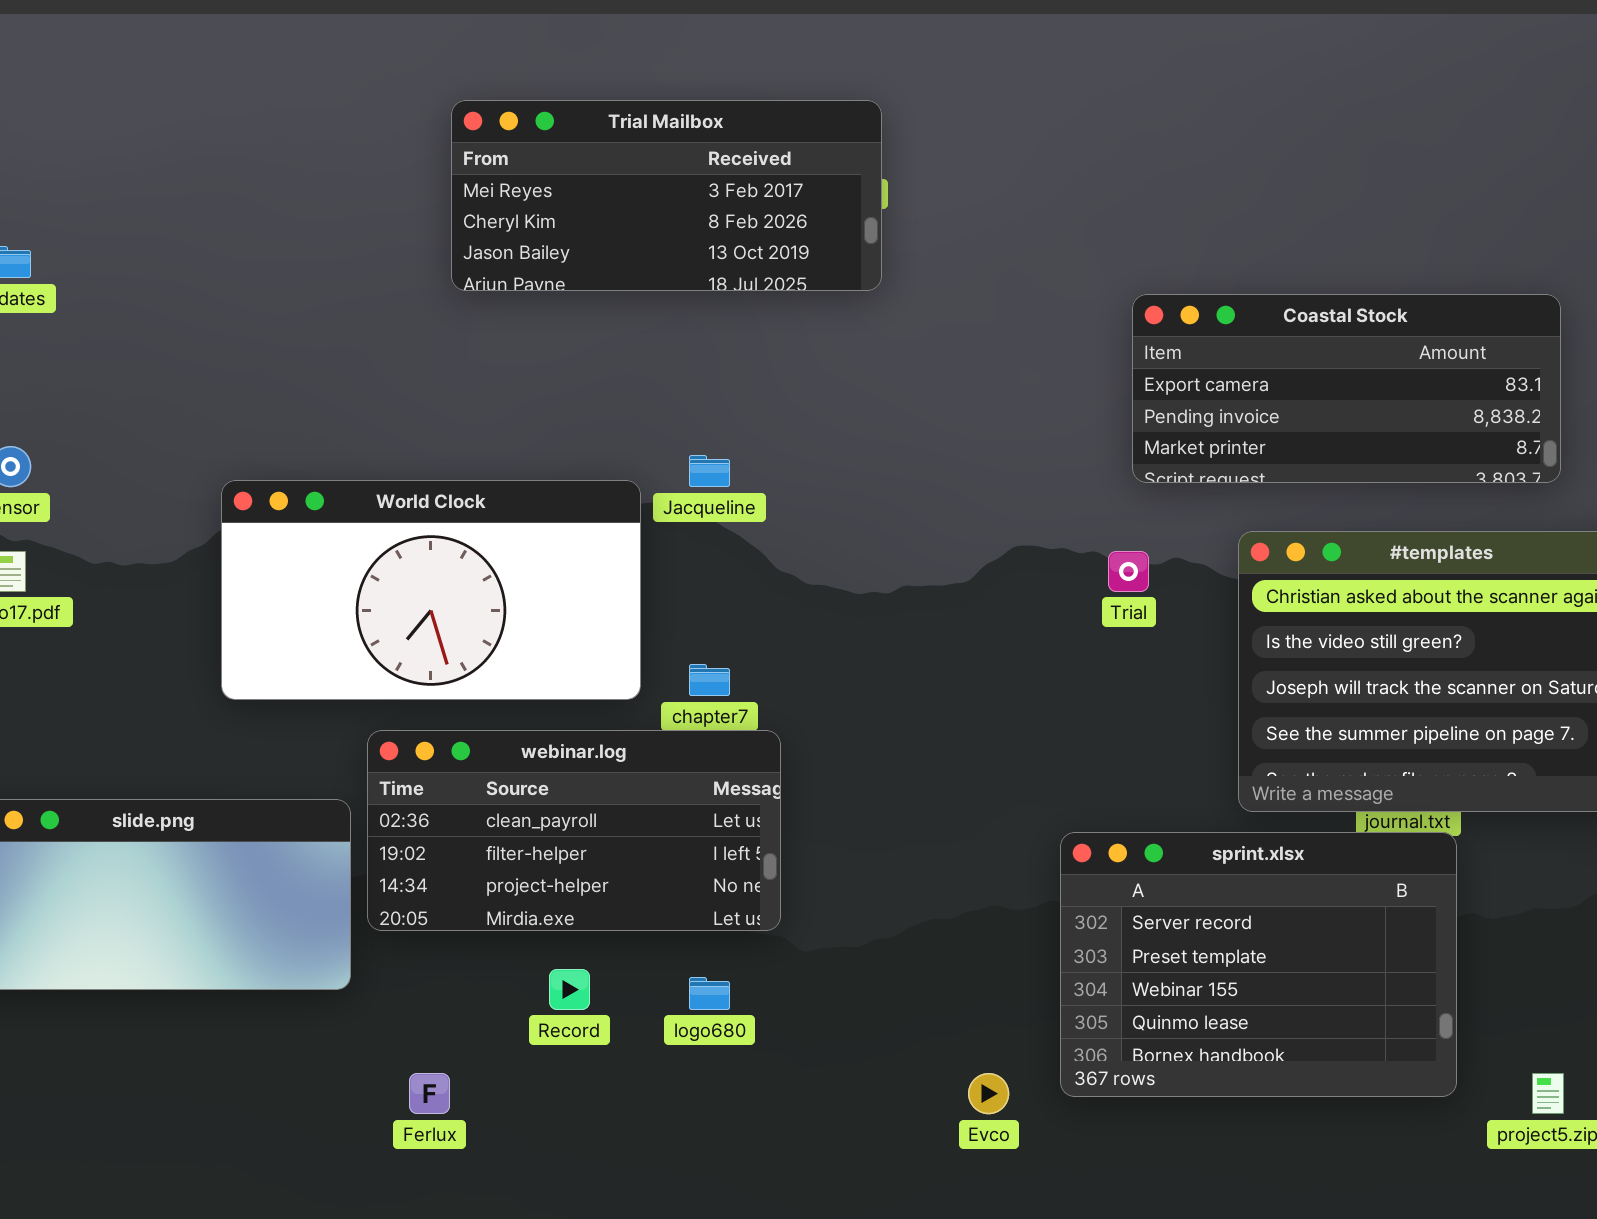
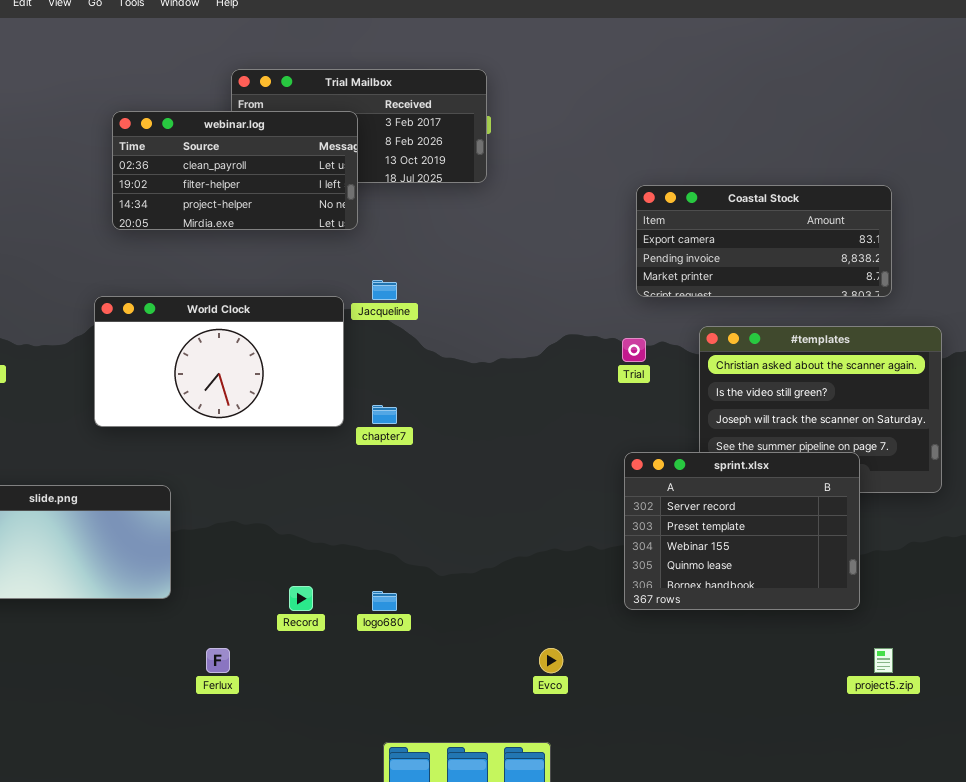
webinar.log: [367,730,781,931] -> [112,111,358,230], moved
sprint.xlsx: [1060,832,1457,1097] -> [624,452,860,610], moved

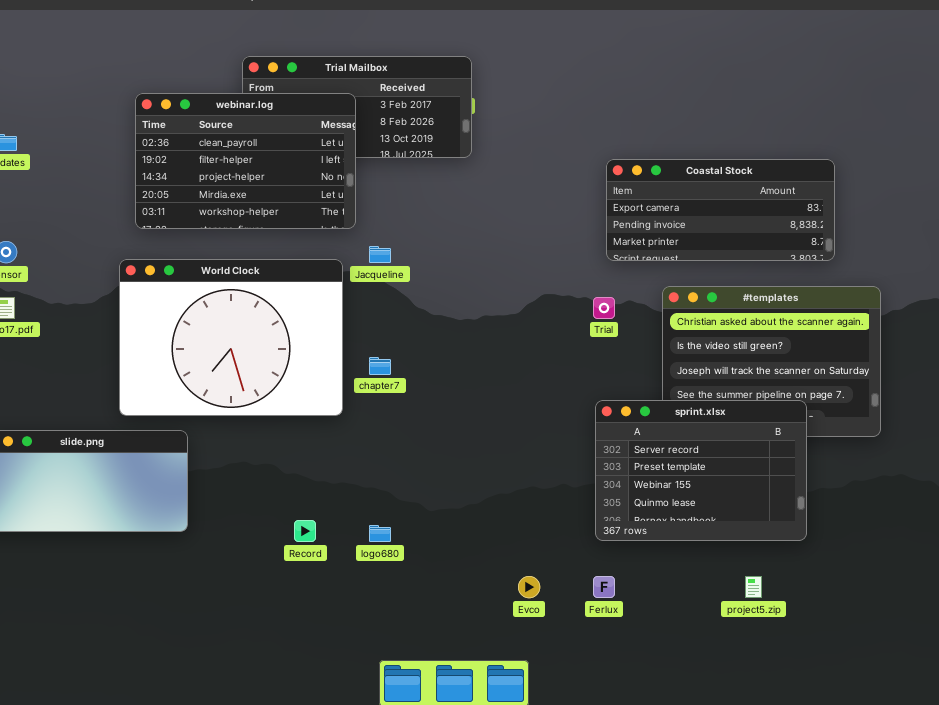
webinar.log: [112,111,358,230] -> [135,93,356,229], resized
World Clock: [94,296,344,427] -> [119,259,343,416], resized
Ferlux: [206,648,230,673] -> [593,576,615,598], moved
project5.zip: [874,648,893,673] -> [745,576,762,598], moved

